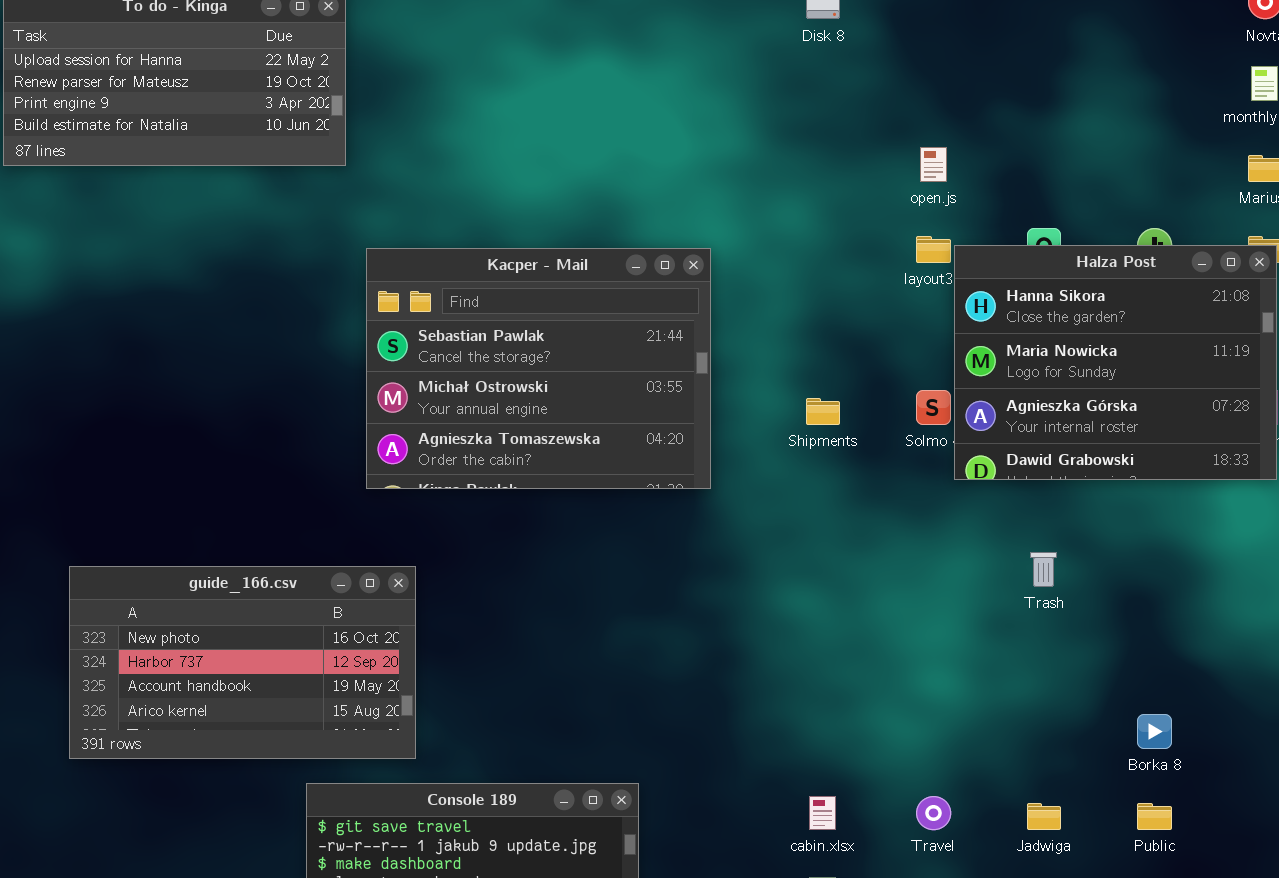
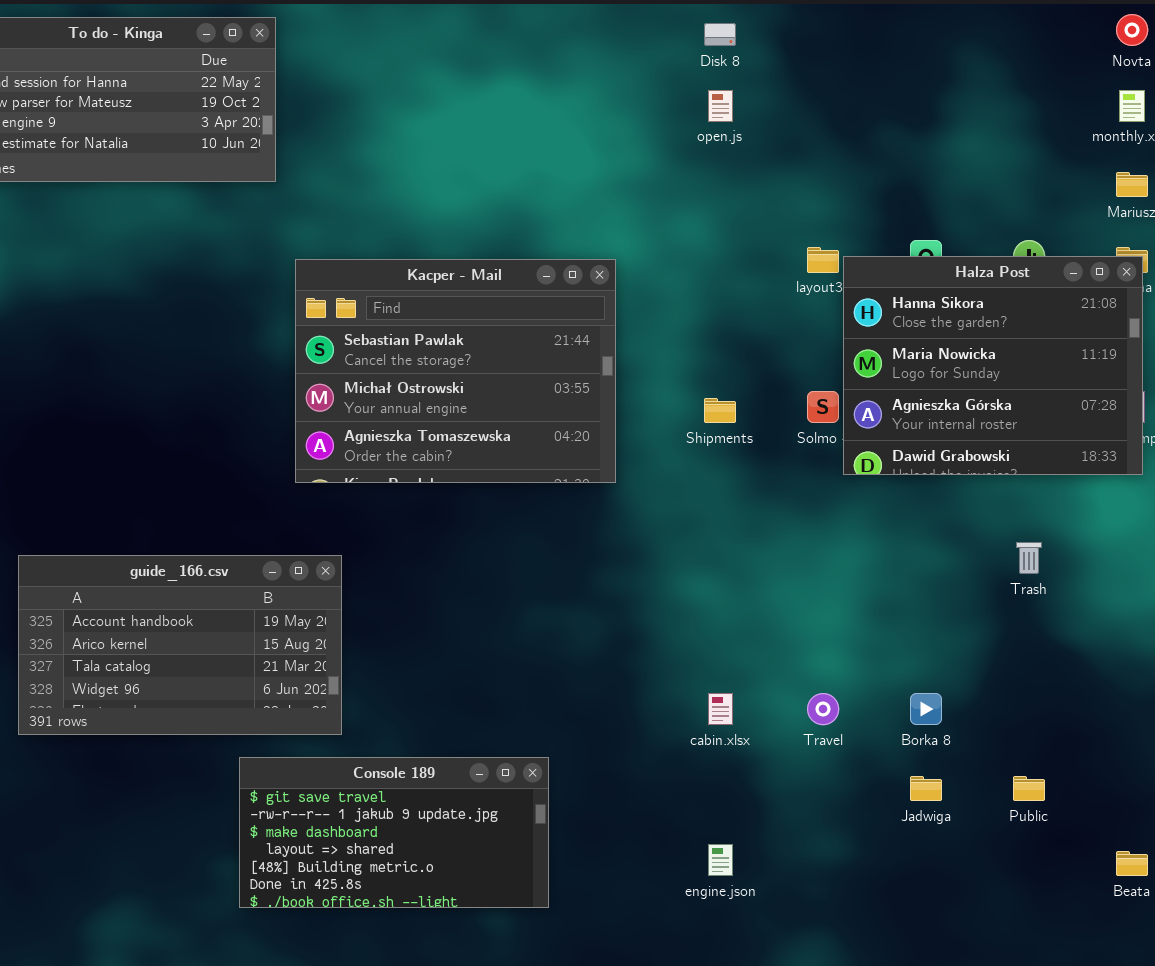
open.js: [920,147,947,182] -> [708,90,733,122], moved
Trash: [1030,552,1057,587] -> [1016,542,1042,574], moved
guide_166.csv: [69,566,416,759] -> [18,555,342,735], scrolled down 2 rows
Borka 8: [1137,714,1172,749] -> [910,693,942,725], moved
cabin.xlsx: [809,796,836,830] -> [708,693,733,725], moved
Travel: [916,796,951,830] -> [807,693,839,725], moved

